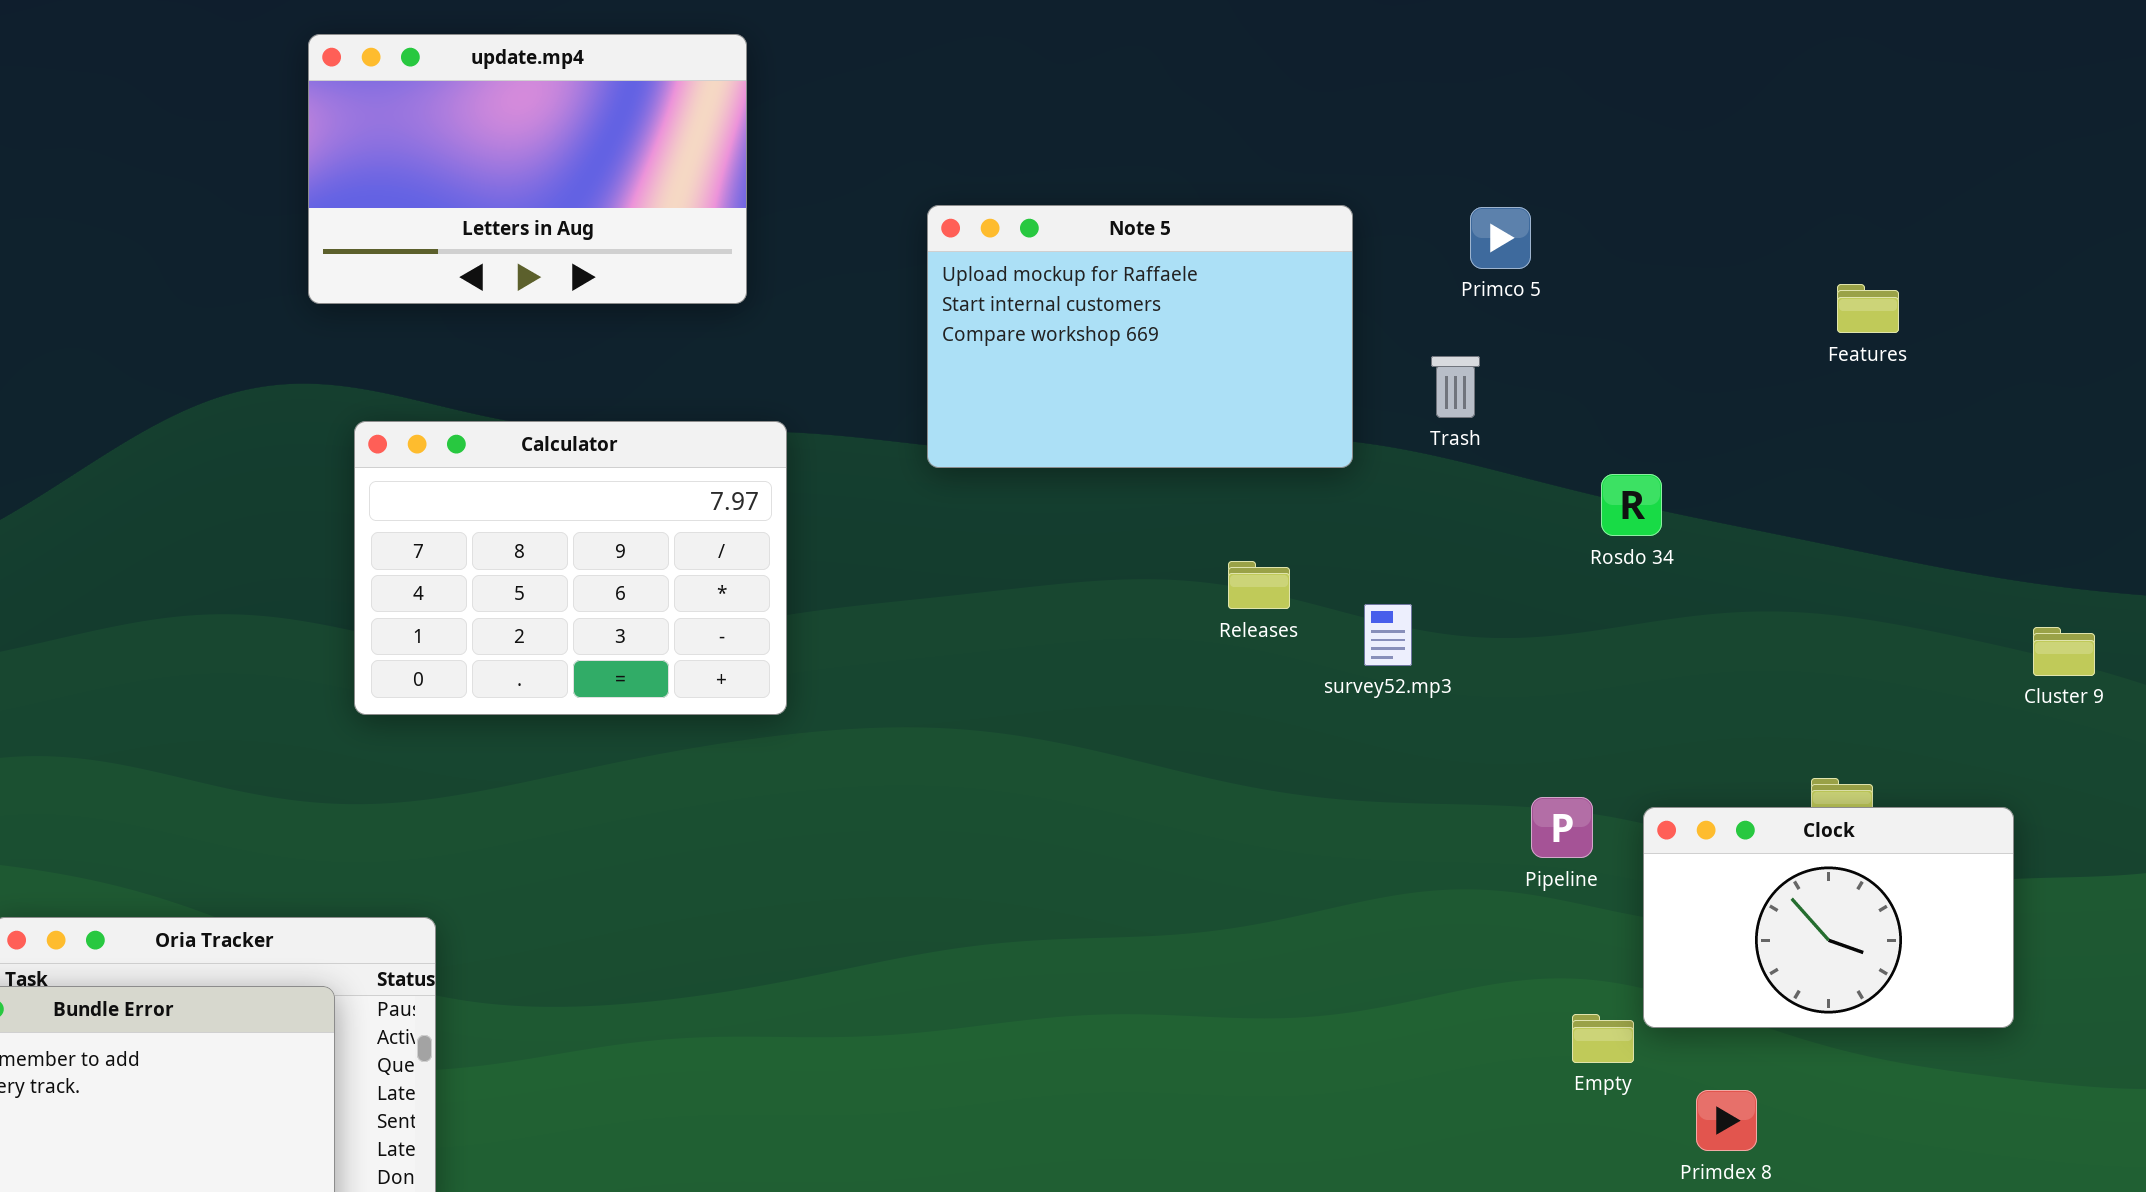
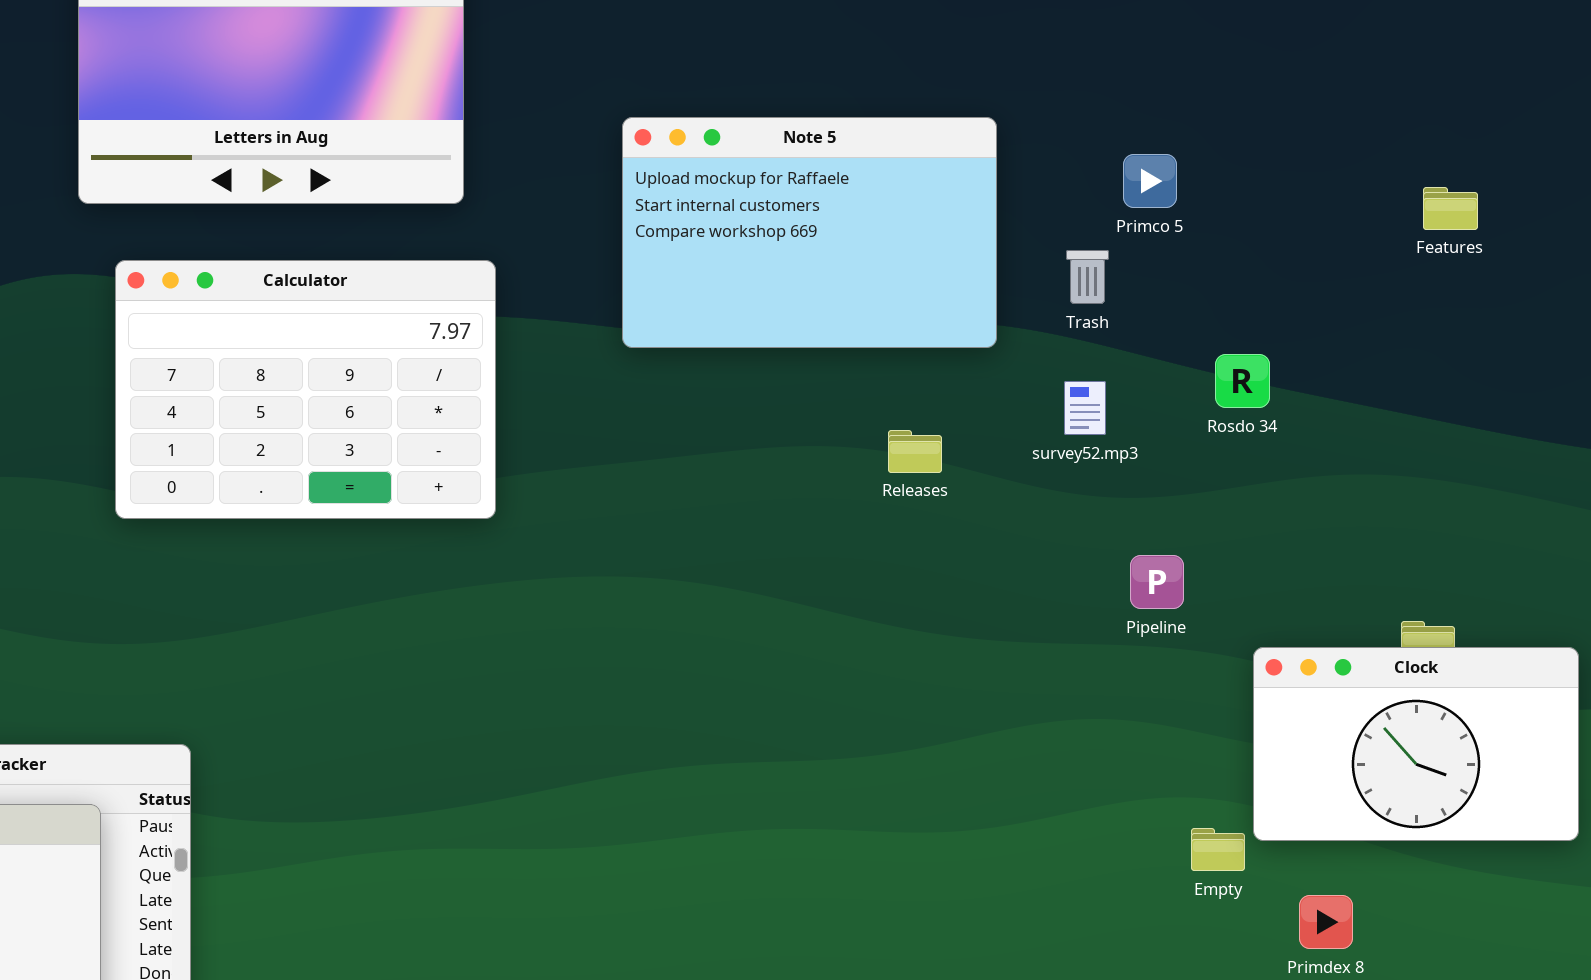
Primco 5: [1470,207,1531,269] -> [1123,154,1177,208], moved
Calculator: [354,421,787,715] -> [115,260,496,519], moved
survey52.mp3: [1364,604,1412,666] -> [1064,381,1106,435], moved
Pipeline: [1531,797,1593,858] -> [1130,555,1184,609], moved

